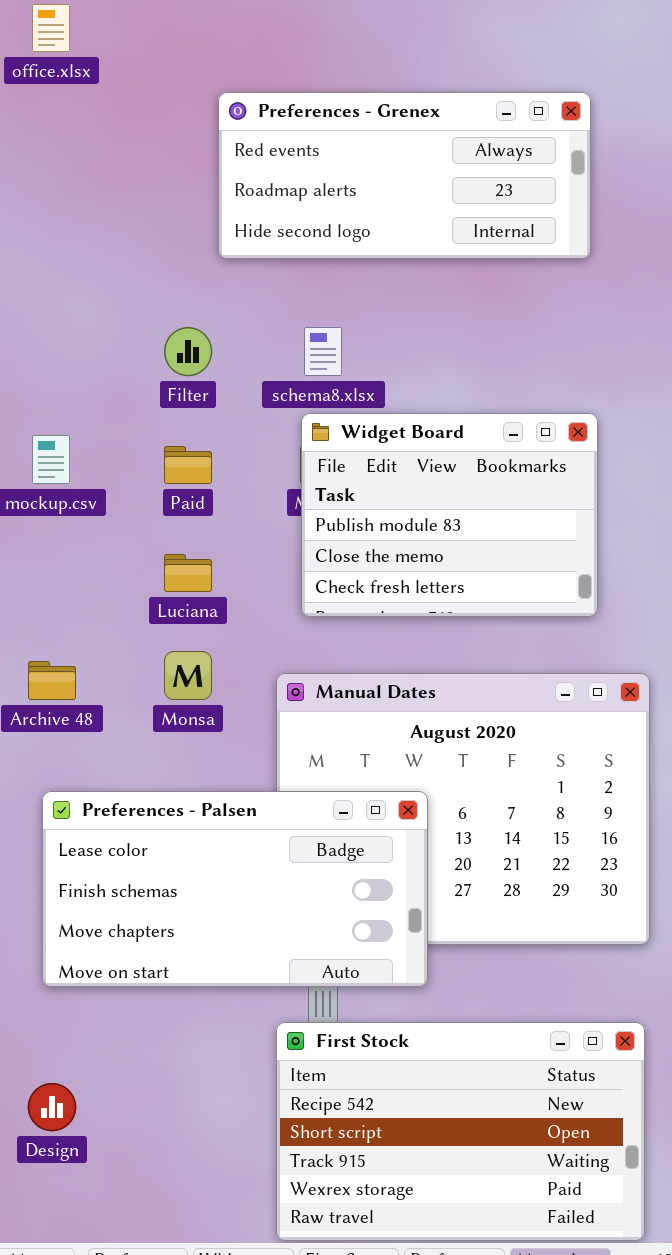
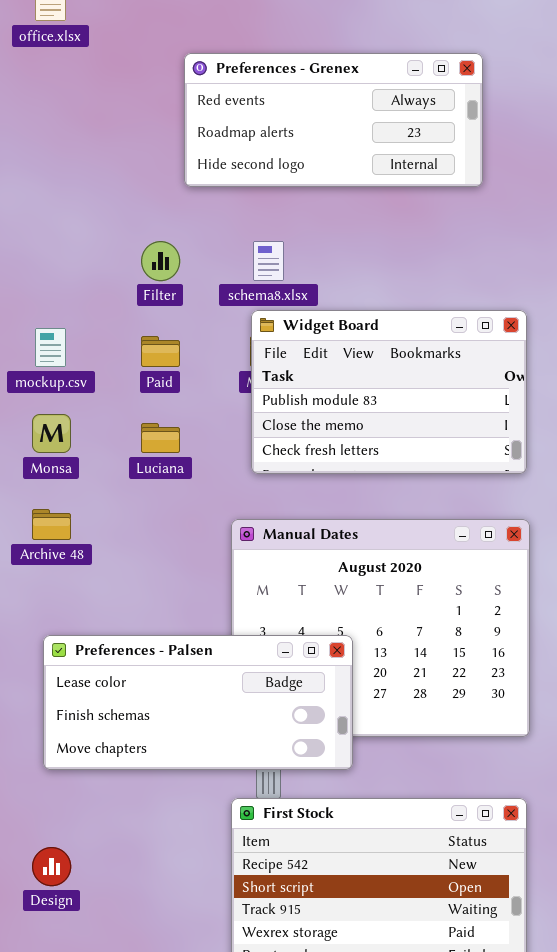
Widget Board: [301,413,598,617] -> [251,310,527,474], resized
Monsa: [164,651,212,700] -> [32,414,71,453], moved
Preferences - Palsen: [42,791,428,987] -> [43,635,353,770], resized

